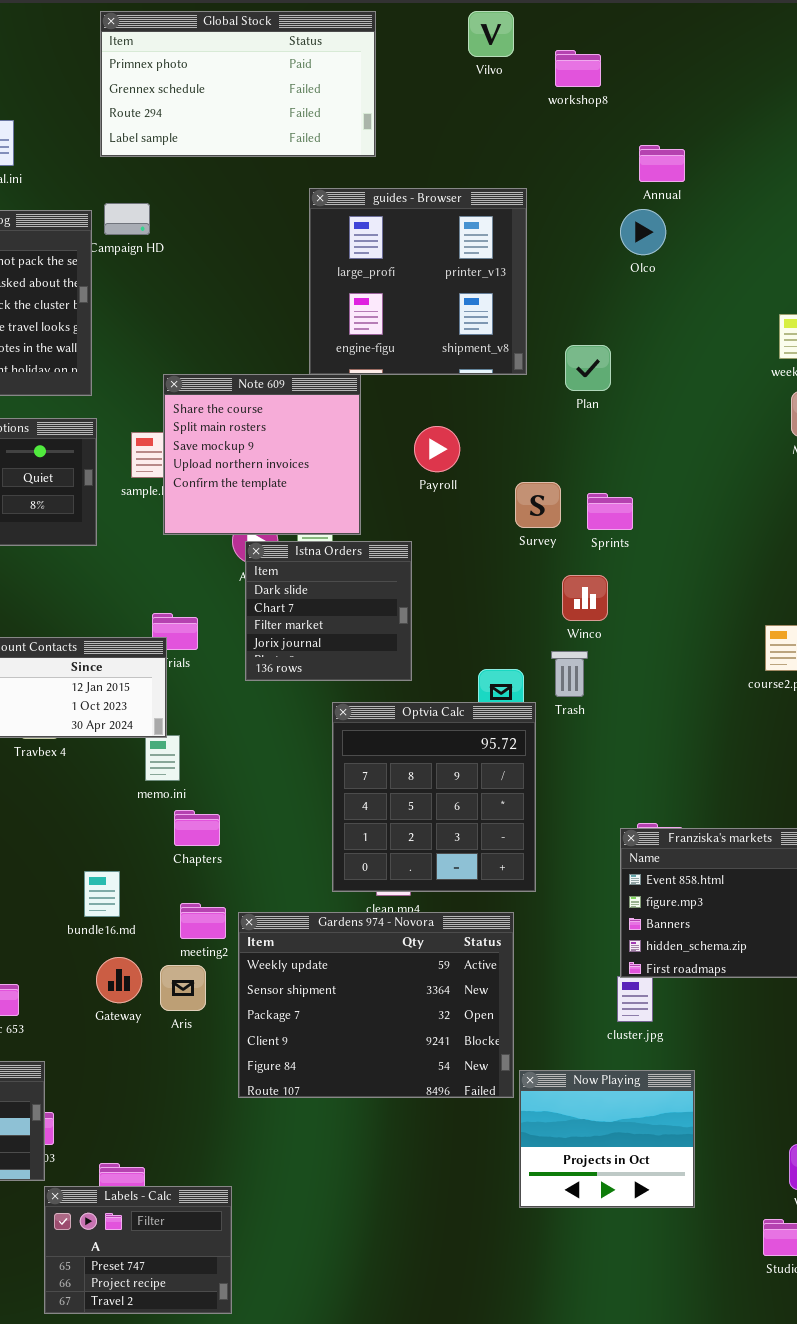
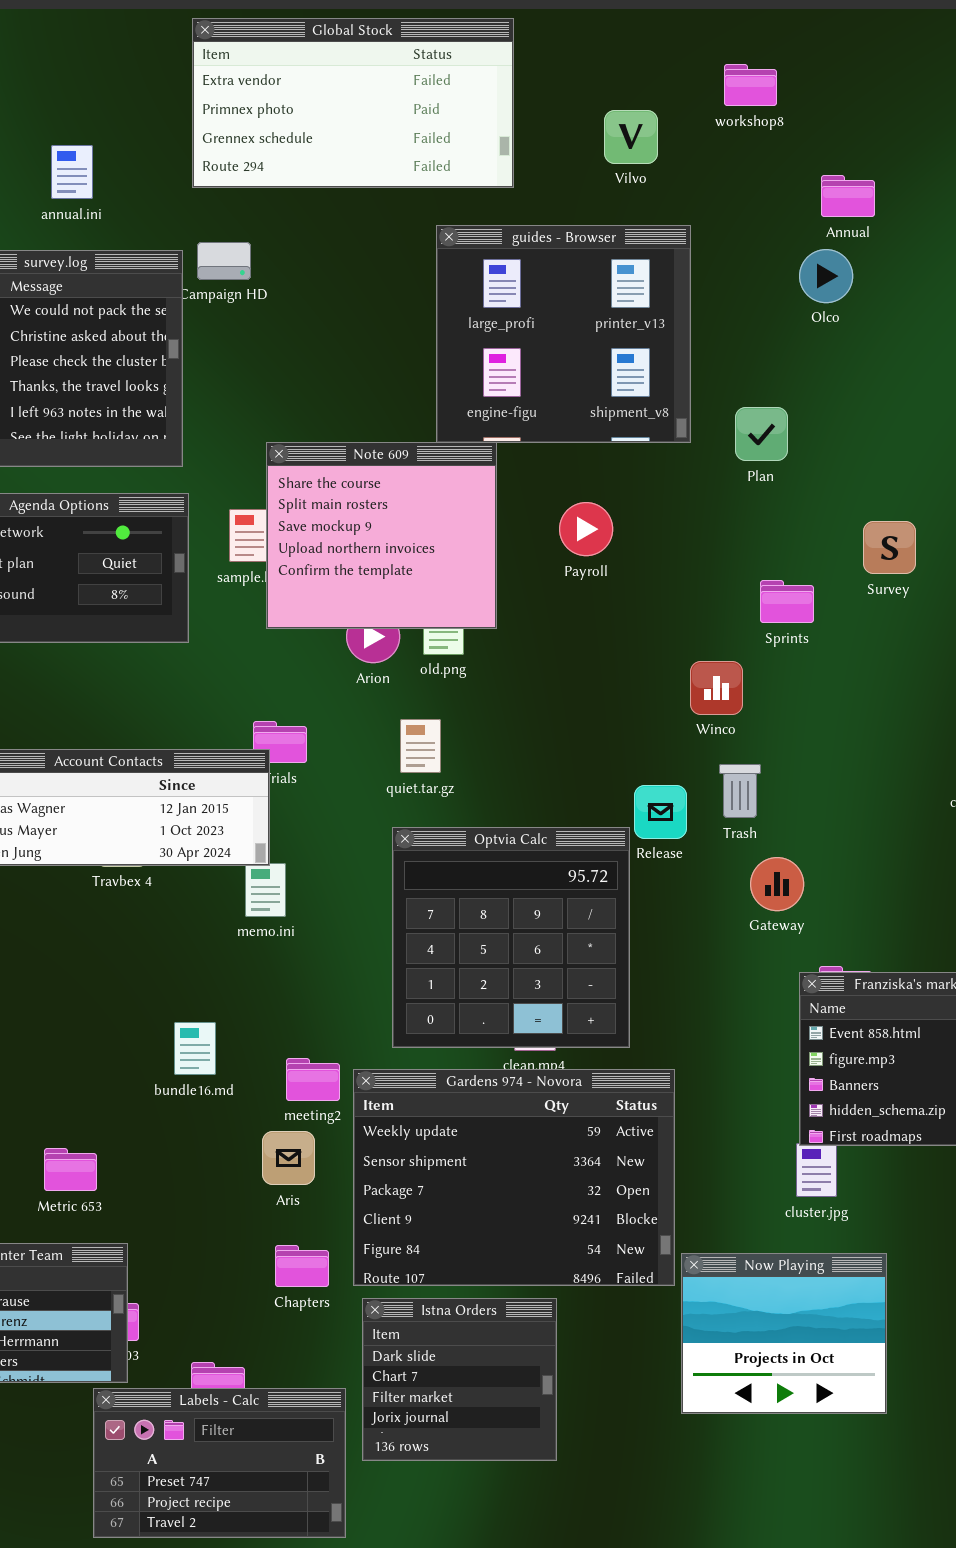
Global Stock: [100,11,376,157] -> [192,18,514,188], scrolled up 1 row
Vilvo: [468,11,514,57] -> [604,110,658,164], moved
Survey: [515,482,561,528] -> [863,521,916,574], moved
Istna Orders: [245,541,412,681] -> [362,1298,557,1461], moved
Winco: [562,575,608,621] -> [690,661,743,715], moved
Optvia Calc: [332,702,536,892] -> [392,827,630,1048], moved
Chapters: [174,810,220,846] -> [275,1245,329,1287], moved
Gateway: [96,957,142,1003] -> [750,857,804,911], moved
Labels - Calc: [44,1186,232,1314] -> [93,1388,346,1538], resized

